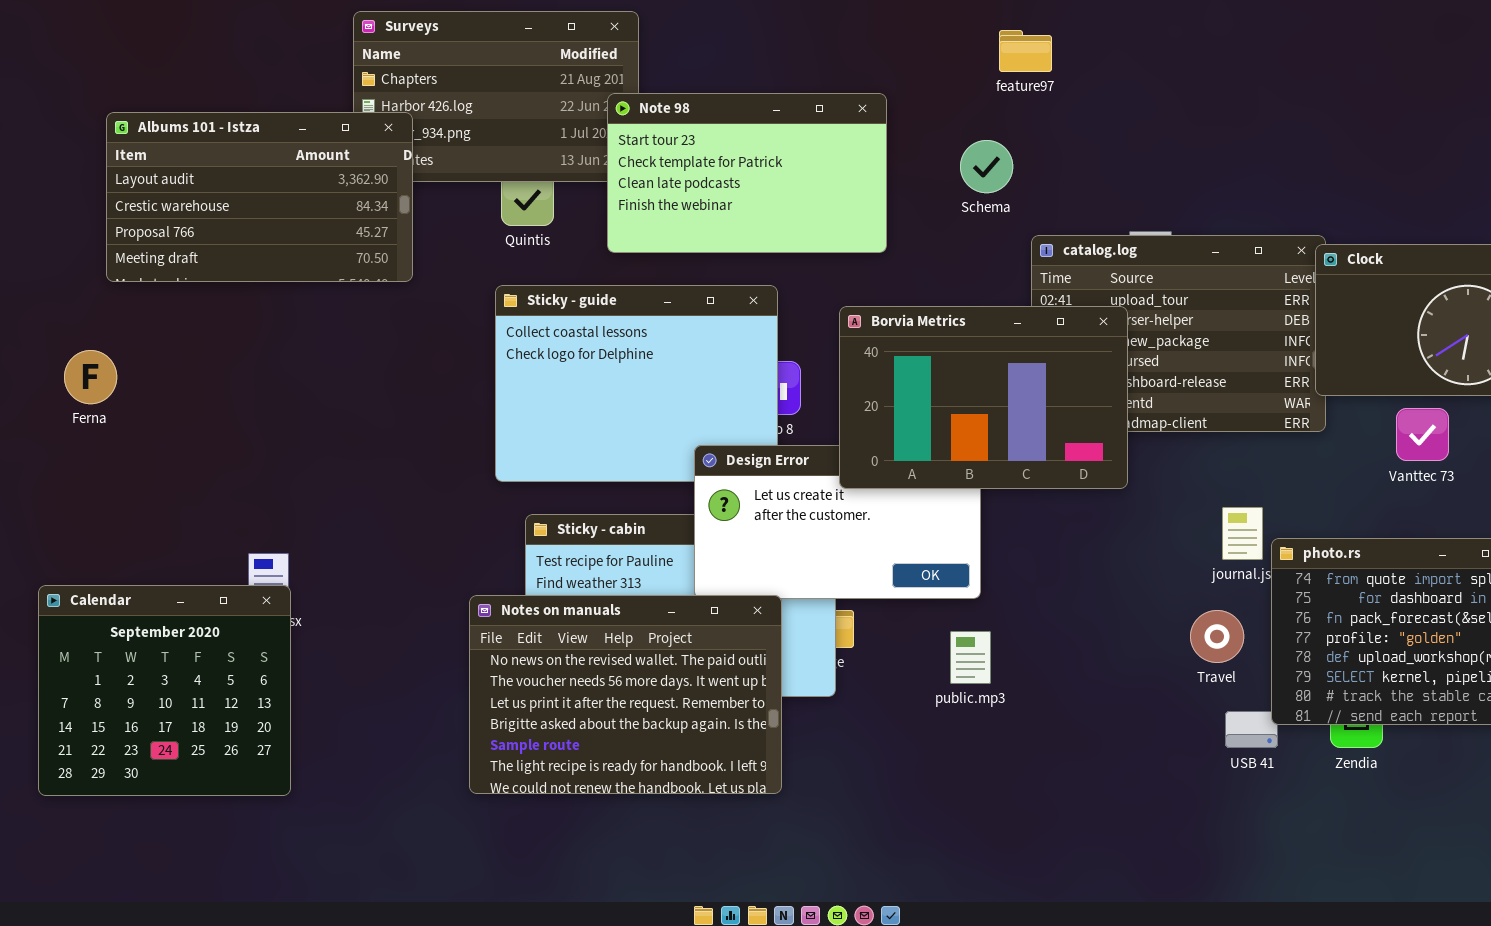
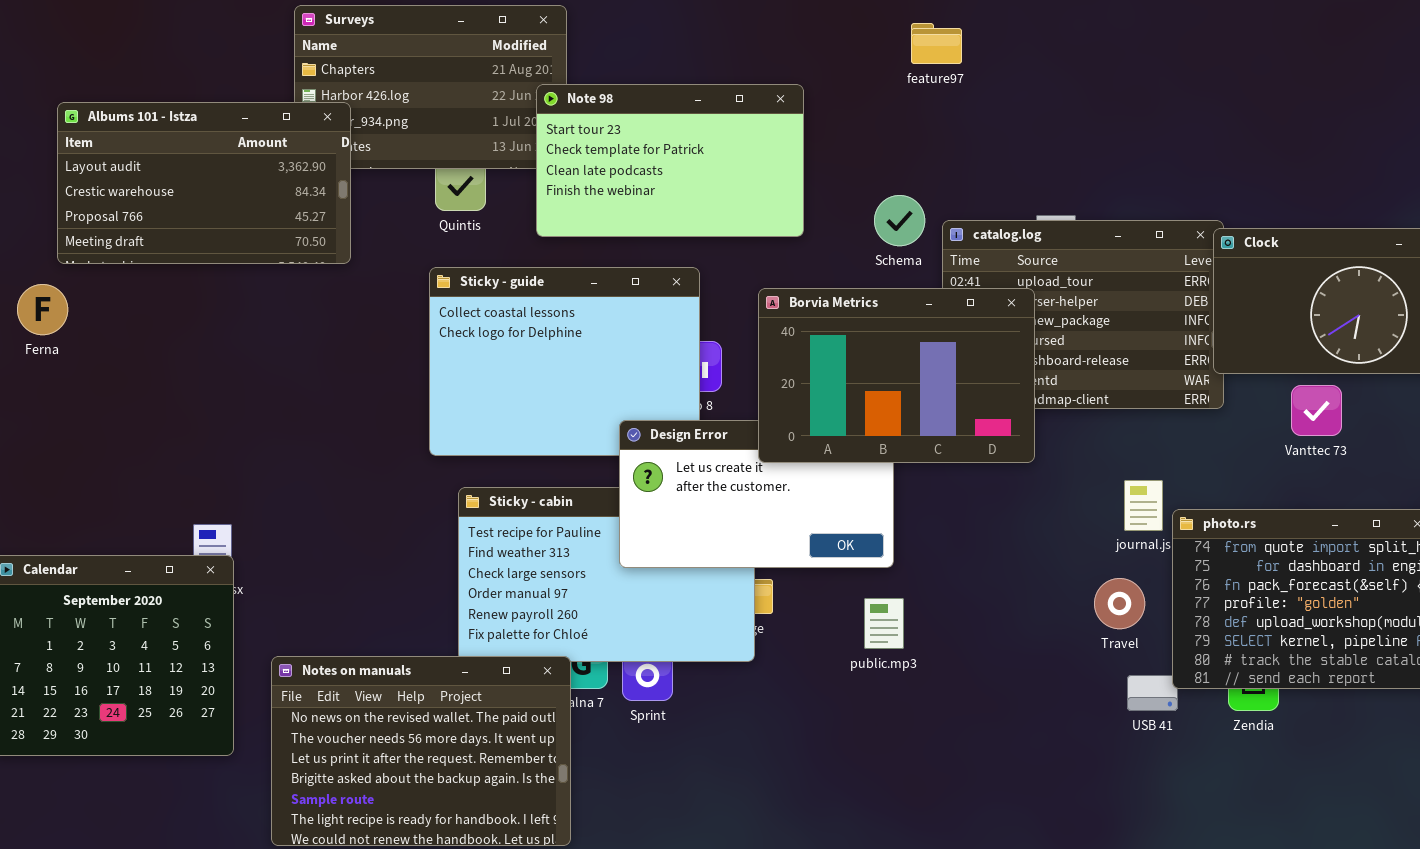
Schema: [960,140,1013,193] -> [874,195,925,246], moved
Ferna: [64,350,117,404] -> [17,284,68,335], moved
Notes on manuals: [469,595,782,794] -> [271,656,571,846], moved

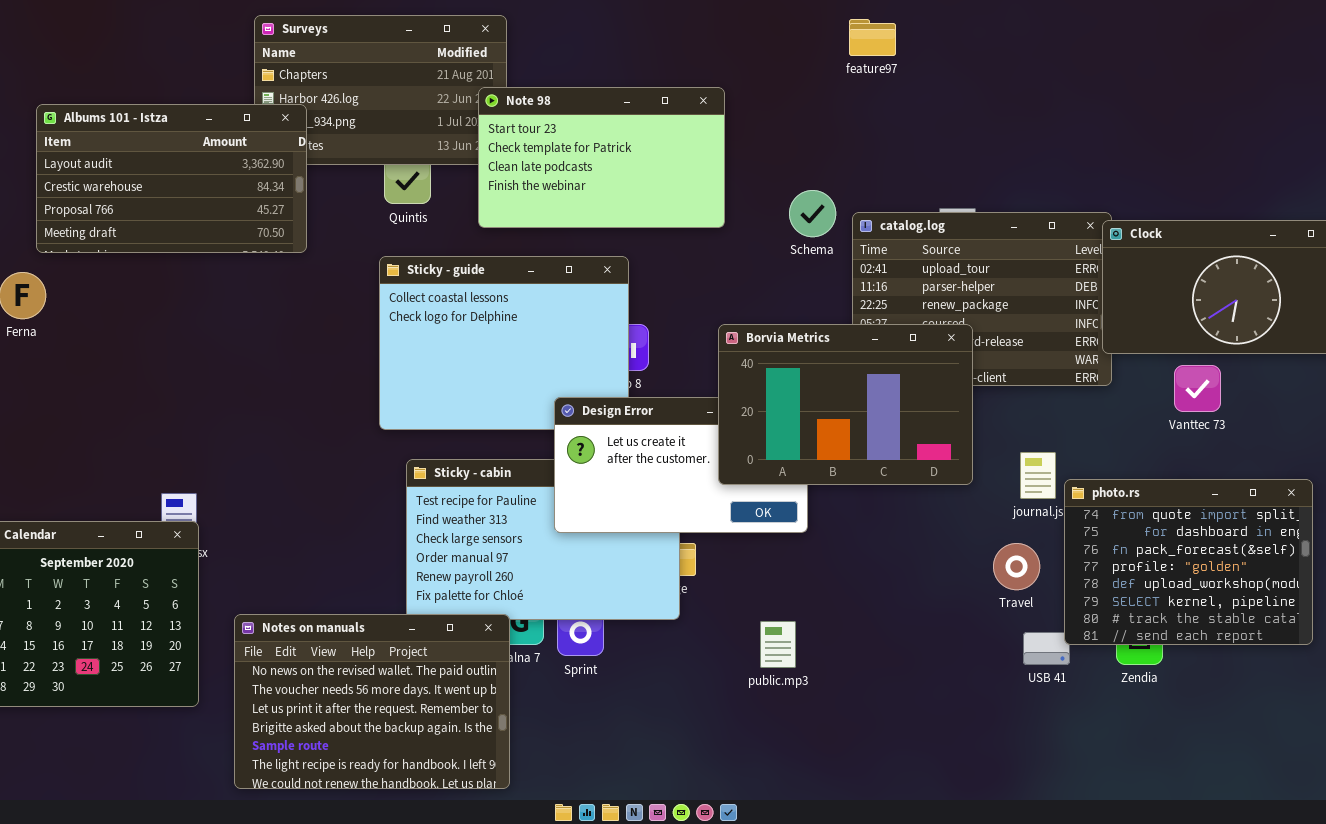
feature97: [911,23,962,64] -> [849,19,896,56], moved
Borvia Metrics: [758,288,1035,463] -> [718,324,973,485], moved
public.mp3: [864,598,904,649] -> [760,621,796,668], moved

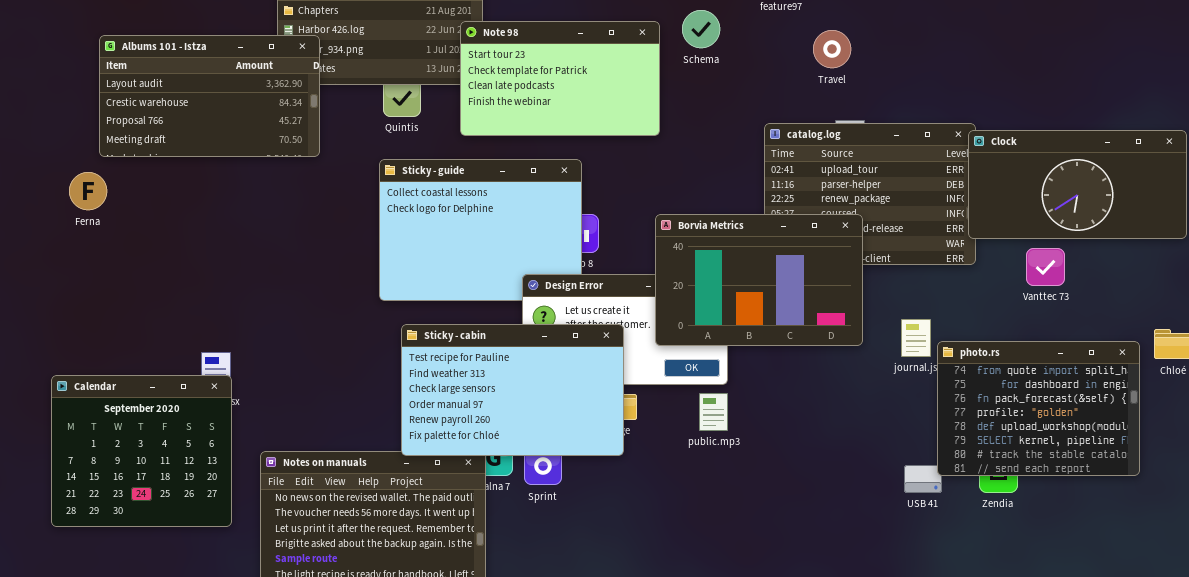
Schema: [789,190,836,237] -> [682,10,720,48], moved
Sticky - cabin: [406,459,680,620] -> [401,324,624,456], raised
Travel: [993,543,1040,590] -> [813,30,851,68], moved
public.mp3: [760,621,796,668] -> [699,393,728,431], moved

